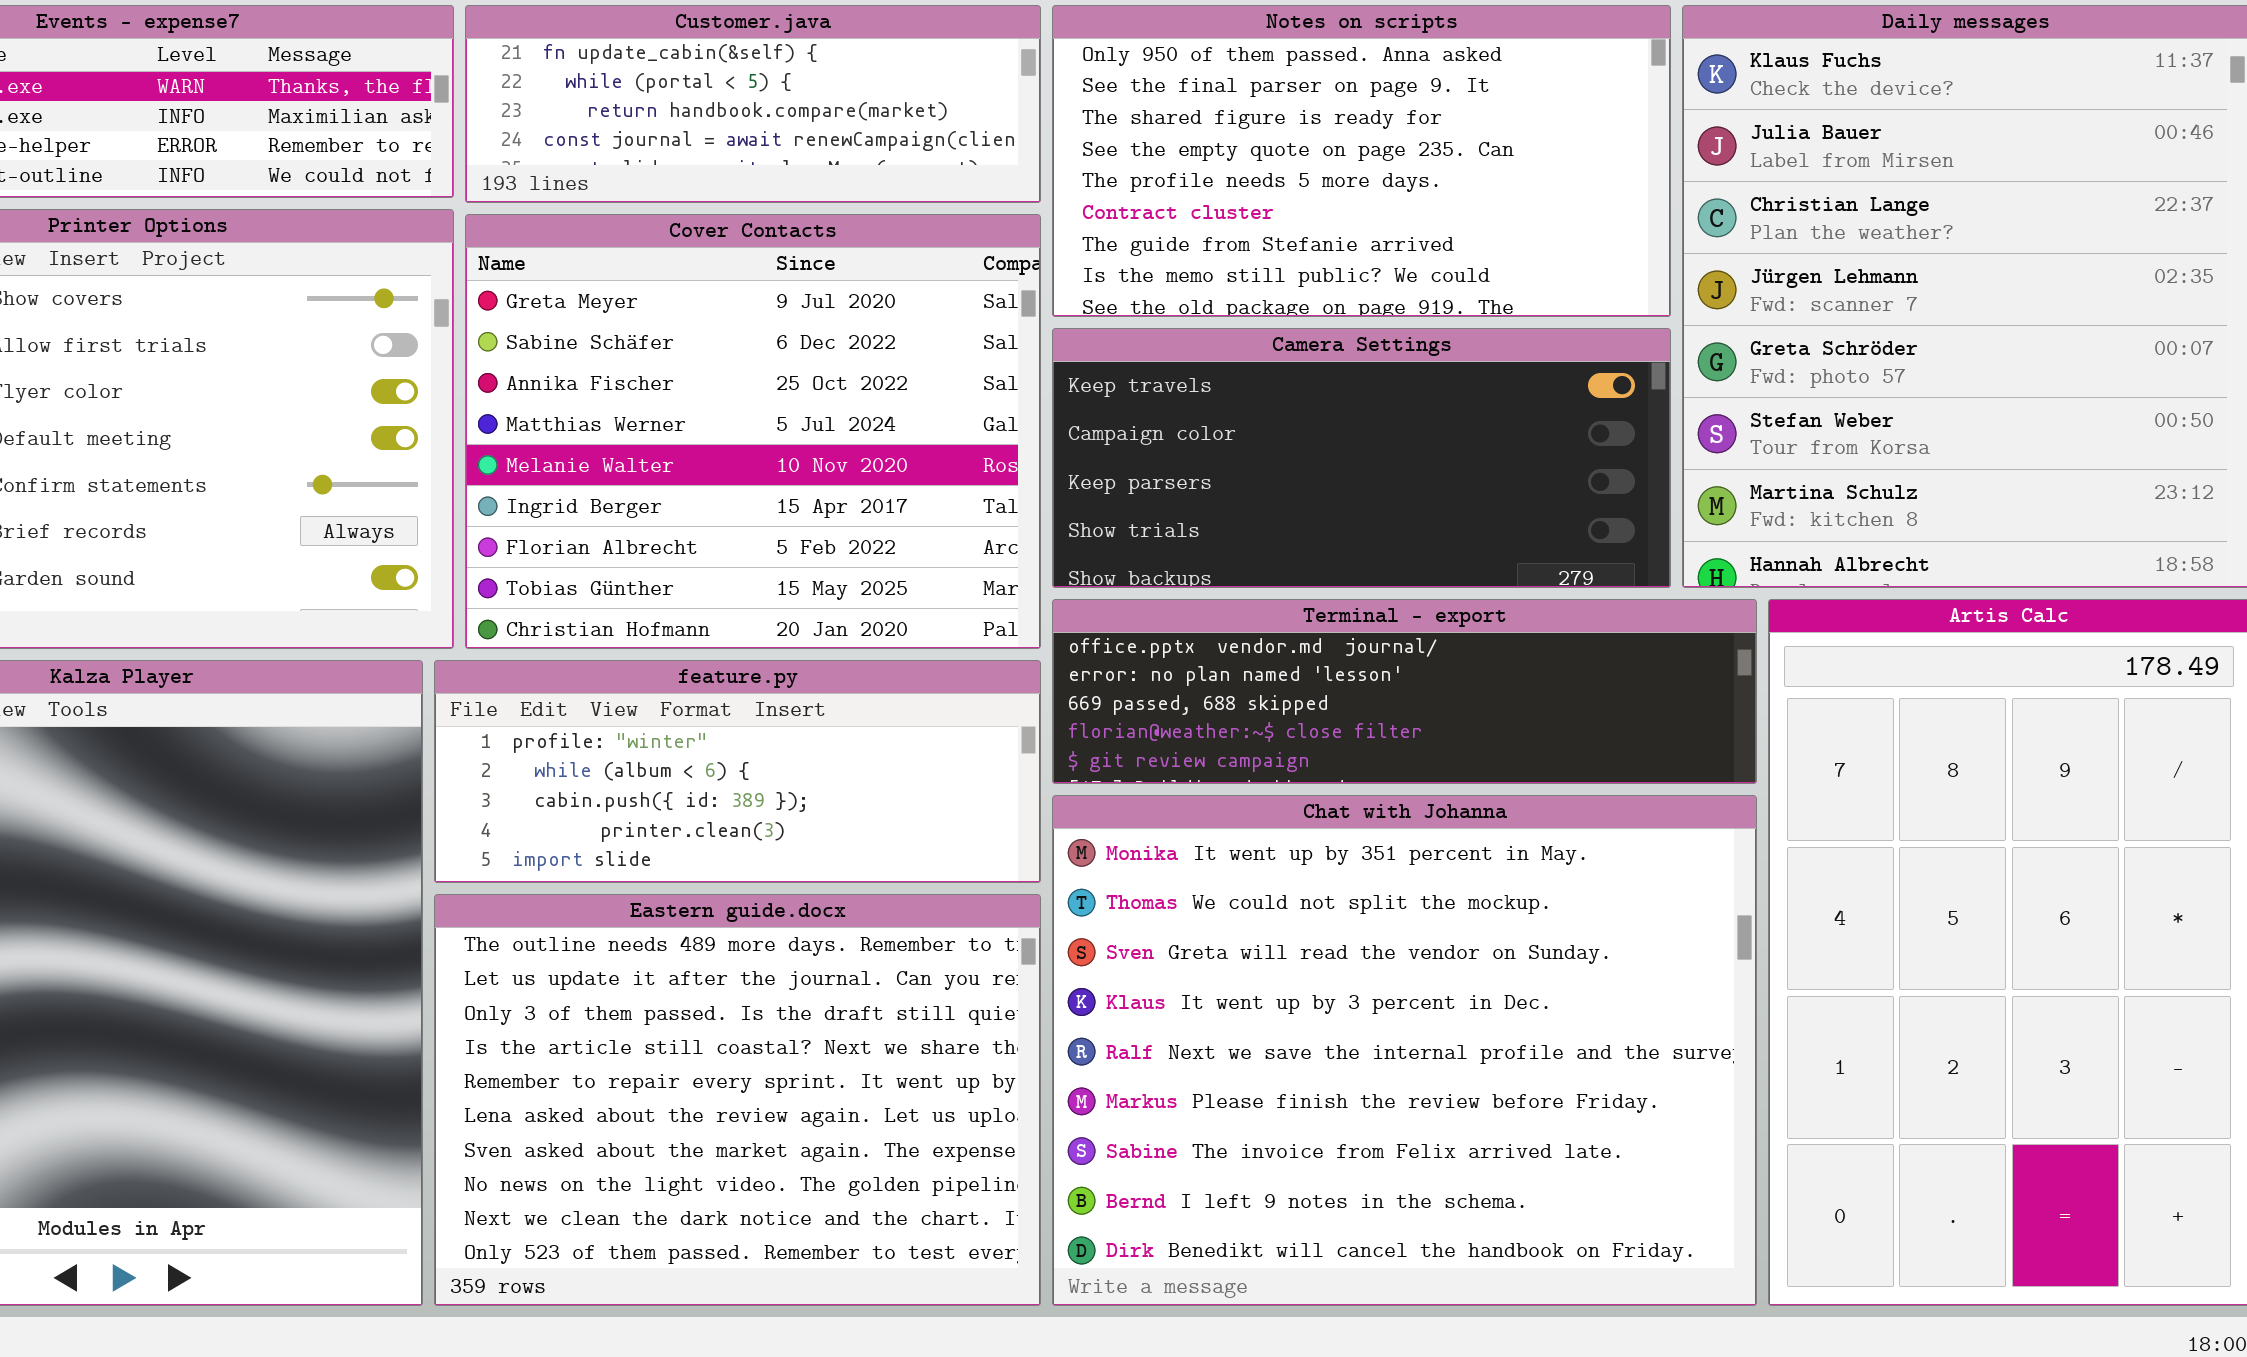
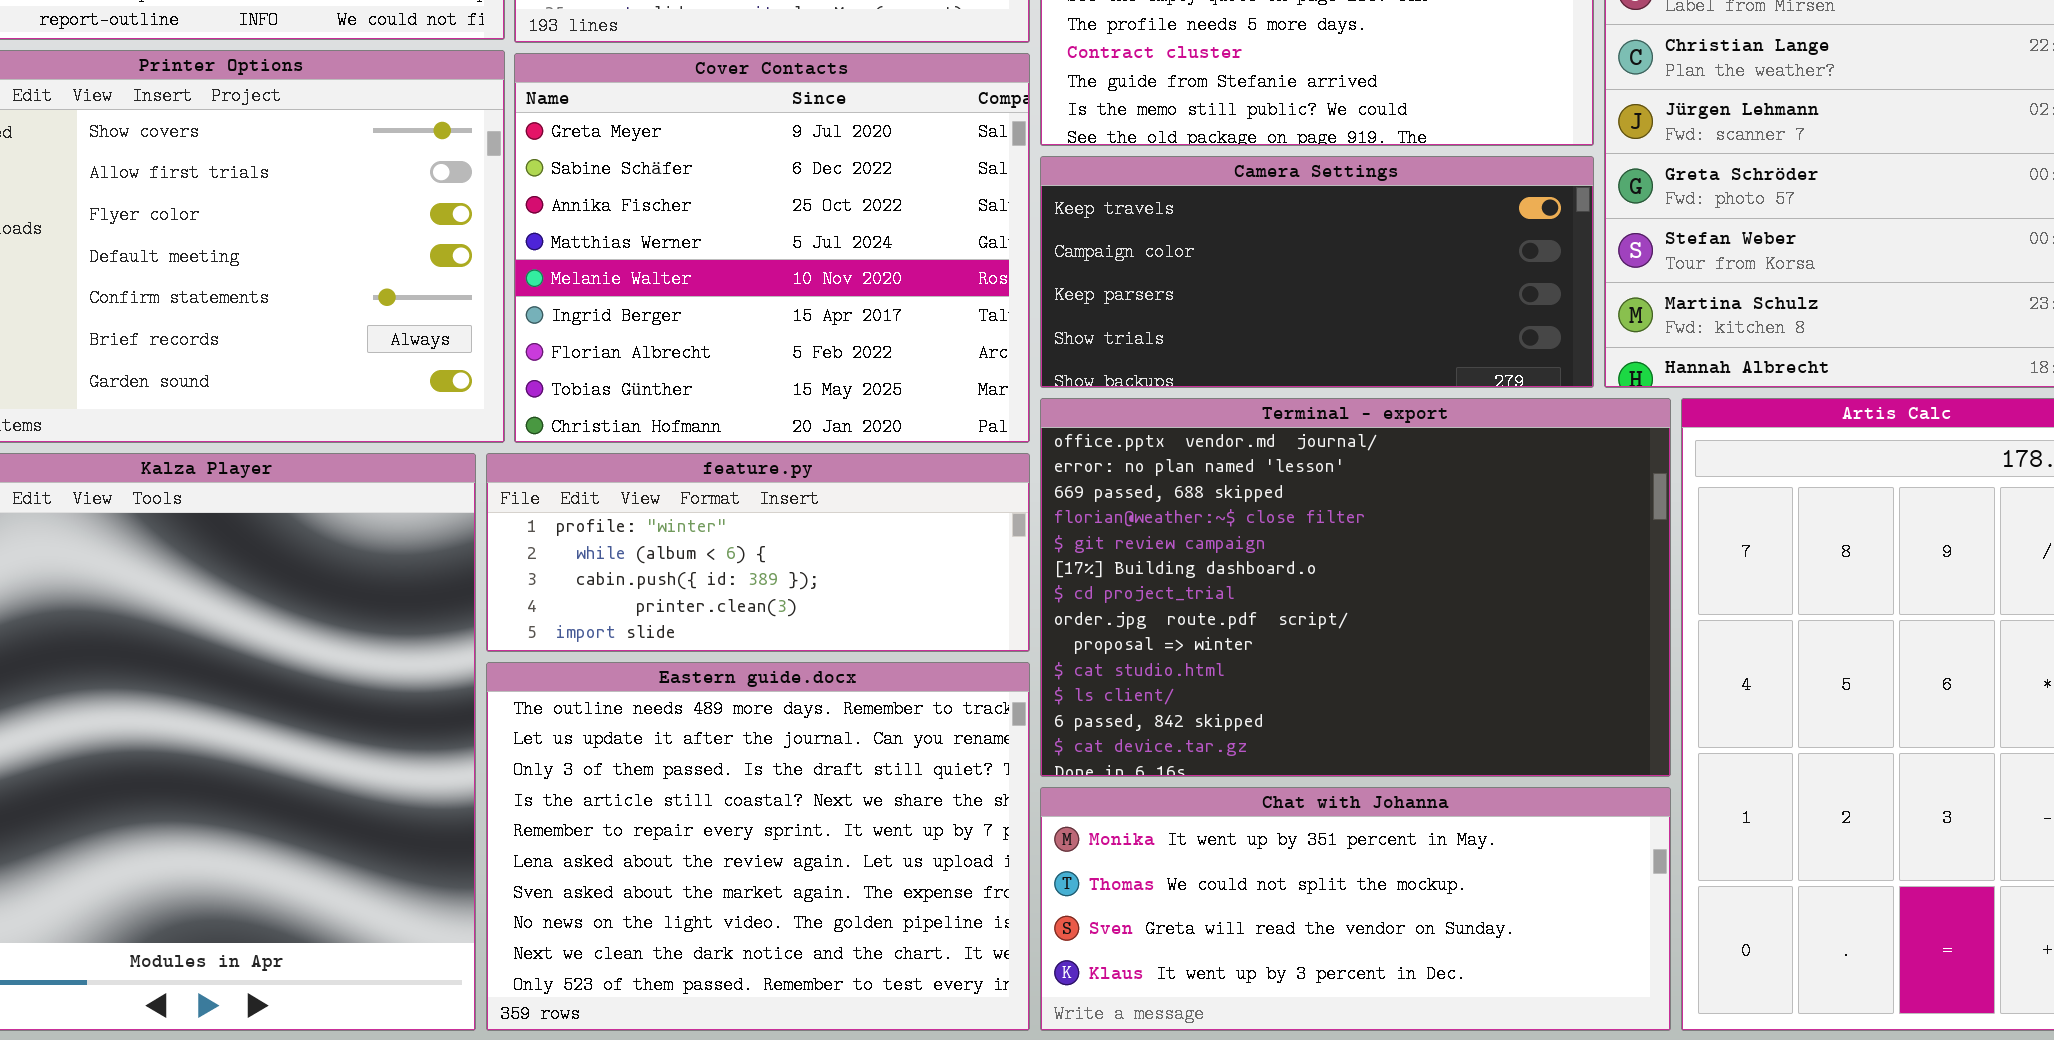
Terminal - export: [1052,599,1757,784] -> [1040,398,1671,777], resized
Chat with Johanna: [1052,795,1757,1306] -> [1040,787,1671,1031], resized

